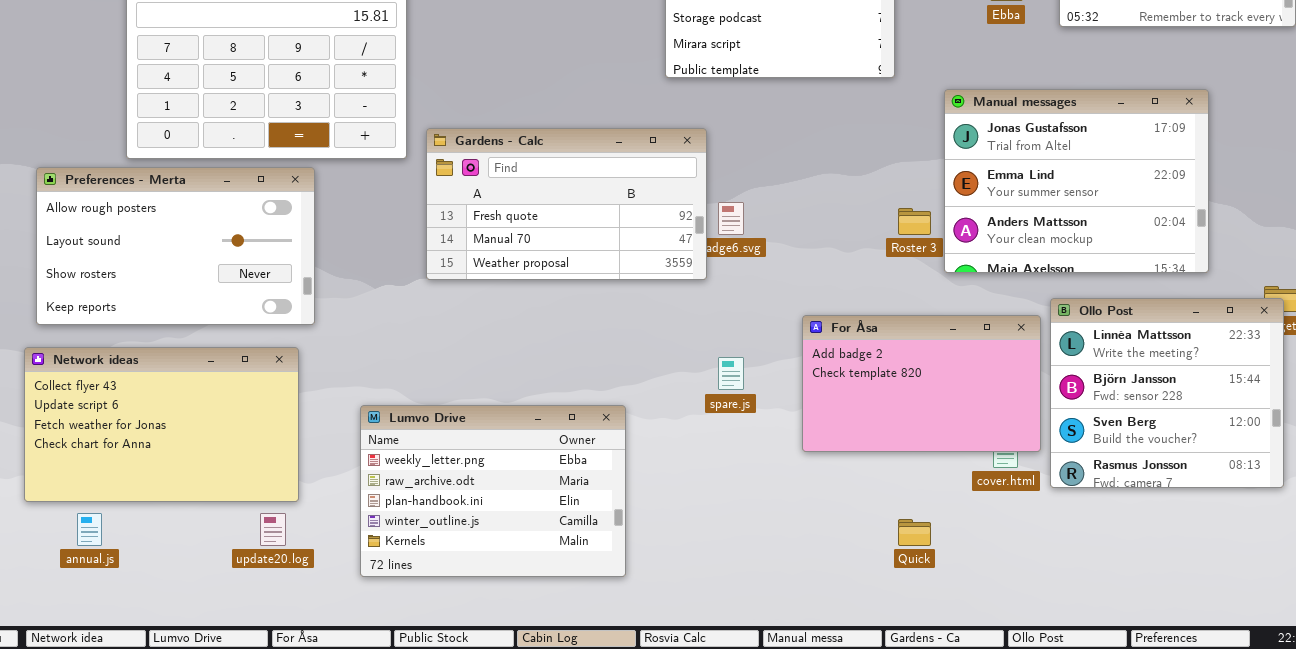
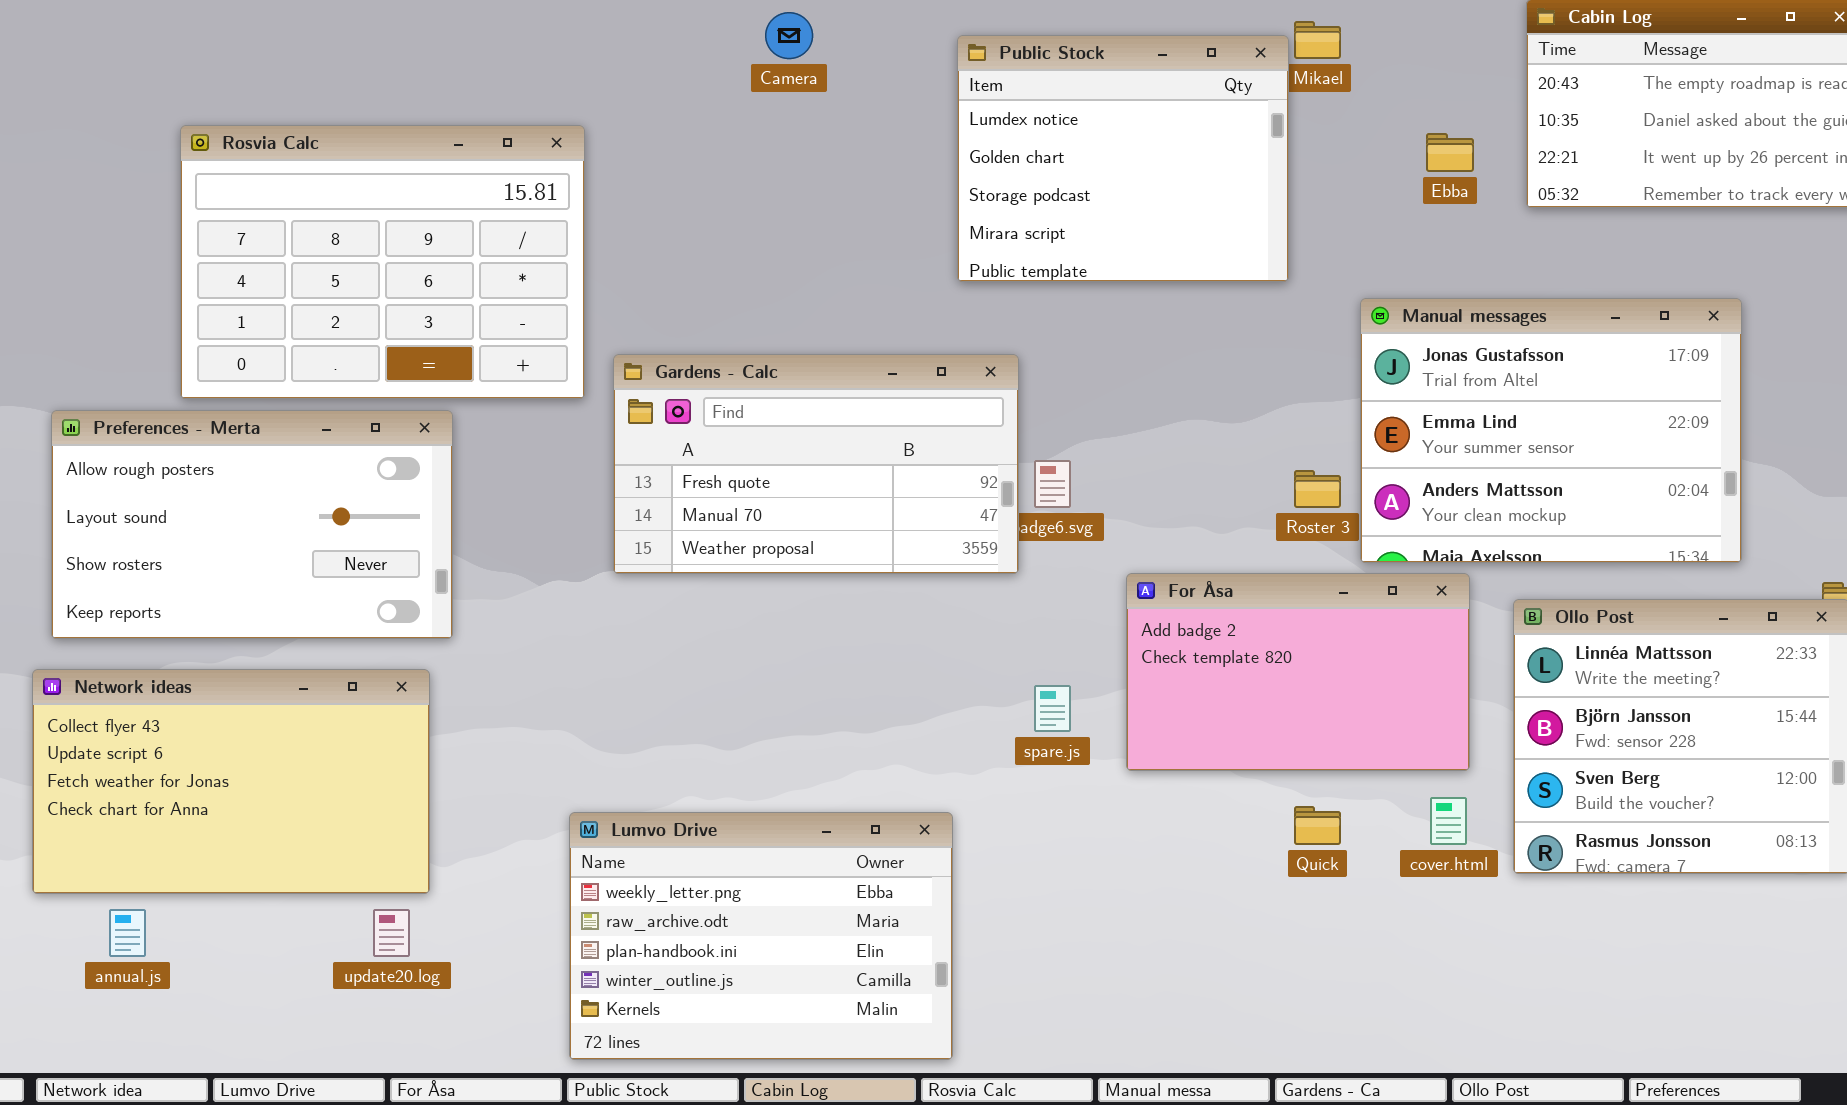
For Åsa: [802,315,1041,452] -> [1126,573,1470,771], moved
Lumvo Drive: [360,405,626,577] -> [569,812,953,1060], moved
Quick: [898,519,931,546] -> [1294,806,1341,845], moved

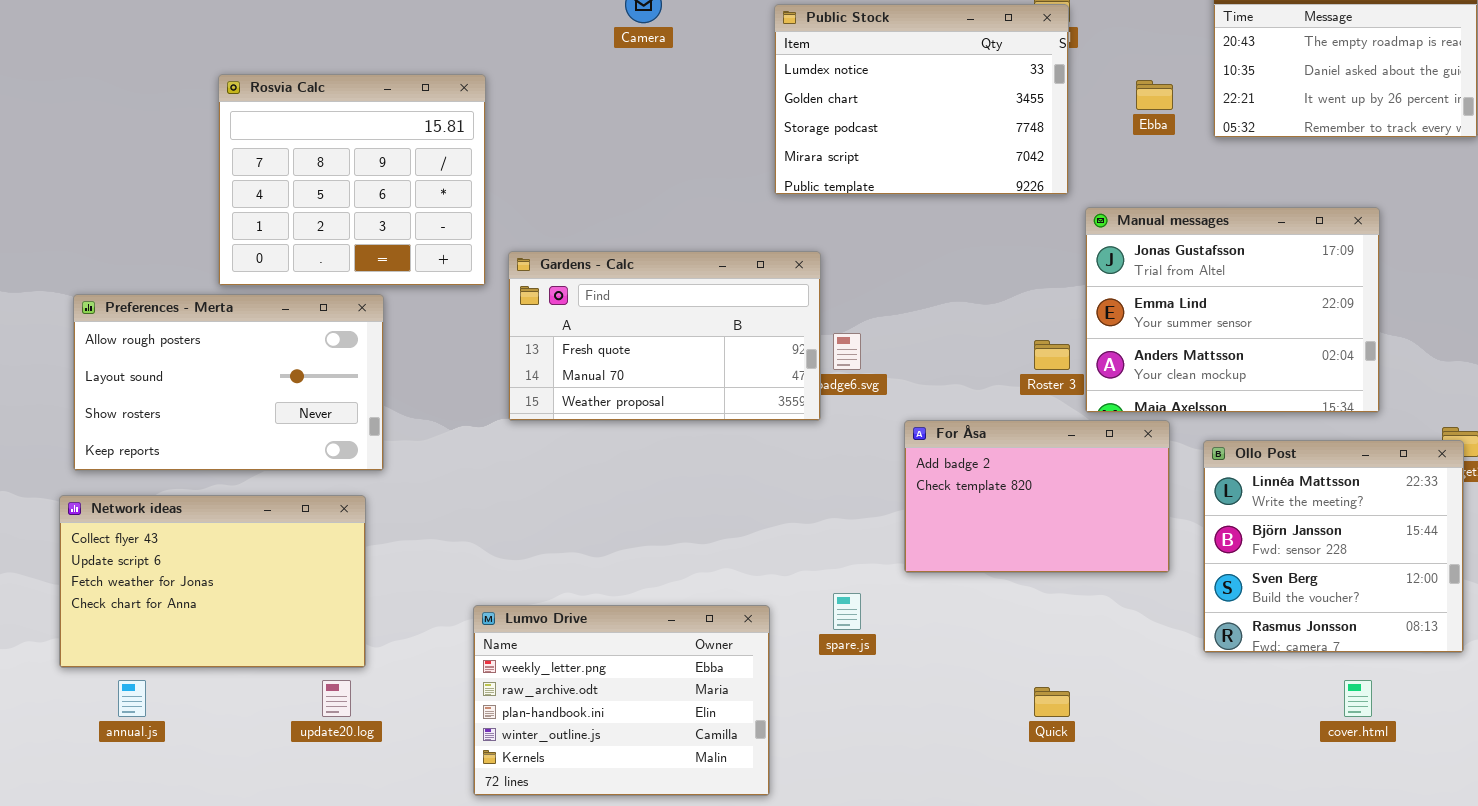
Public Stock: [957,35,1289,282] -> [774,4,1069,195], resized
Rosvia Calc: [180,125,585,399] -> [218,74,486,286], resized
spare.js: [1034,685,1071,732] -> [833,593,861,630], moved
cover.html: [1430,797,1467,845] -> [1344,680,1372,717], moved
Quick: [1294,806,1341,845] -> [1034,687,1070,717], moved

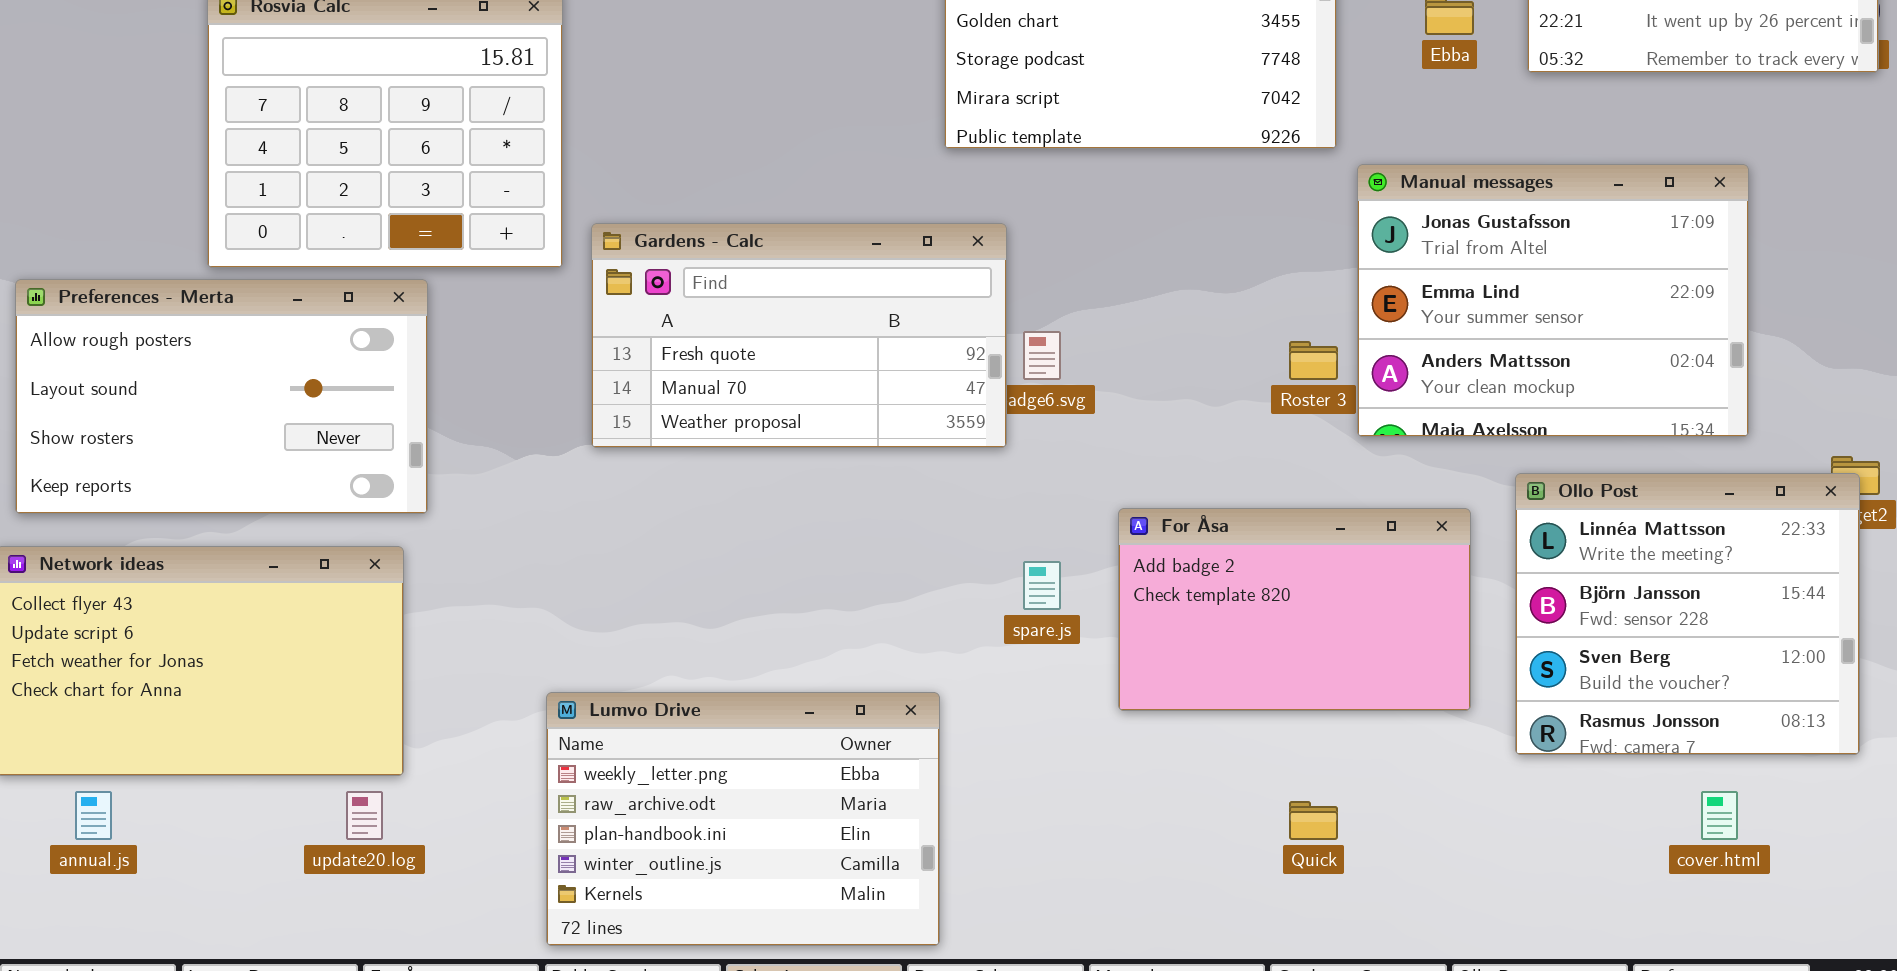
For Åsa: [904,420,1170,573] -> [1118,508,1471,711], moved
spare.js: [833,593,861,630] -> [1023,561,1061,610], moved

